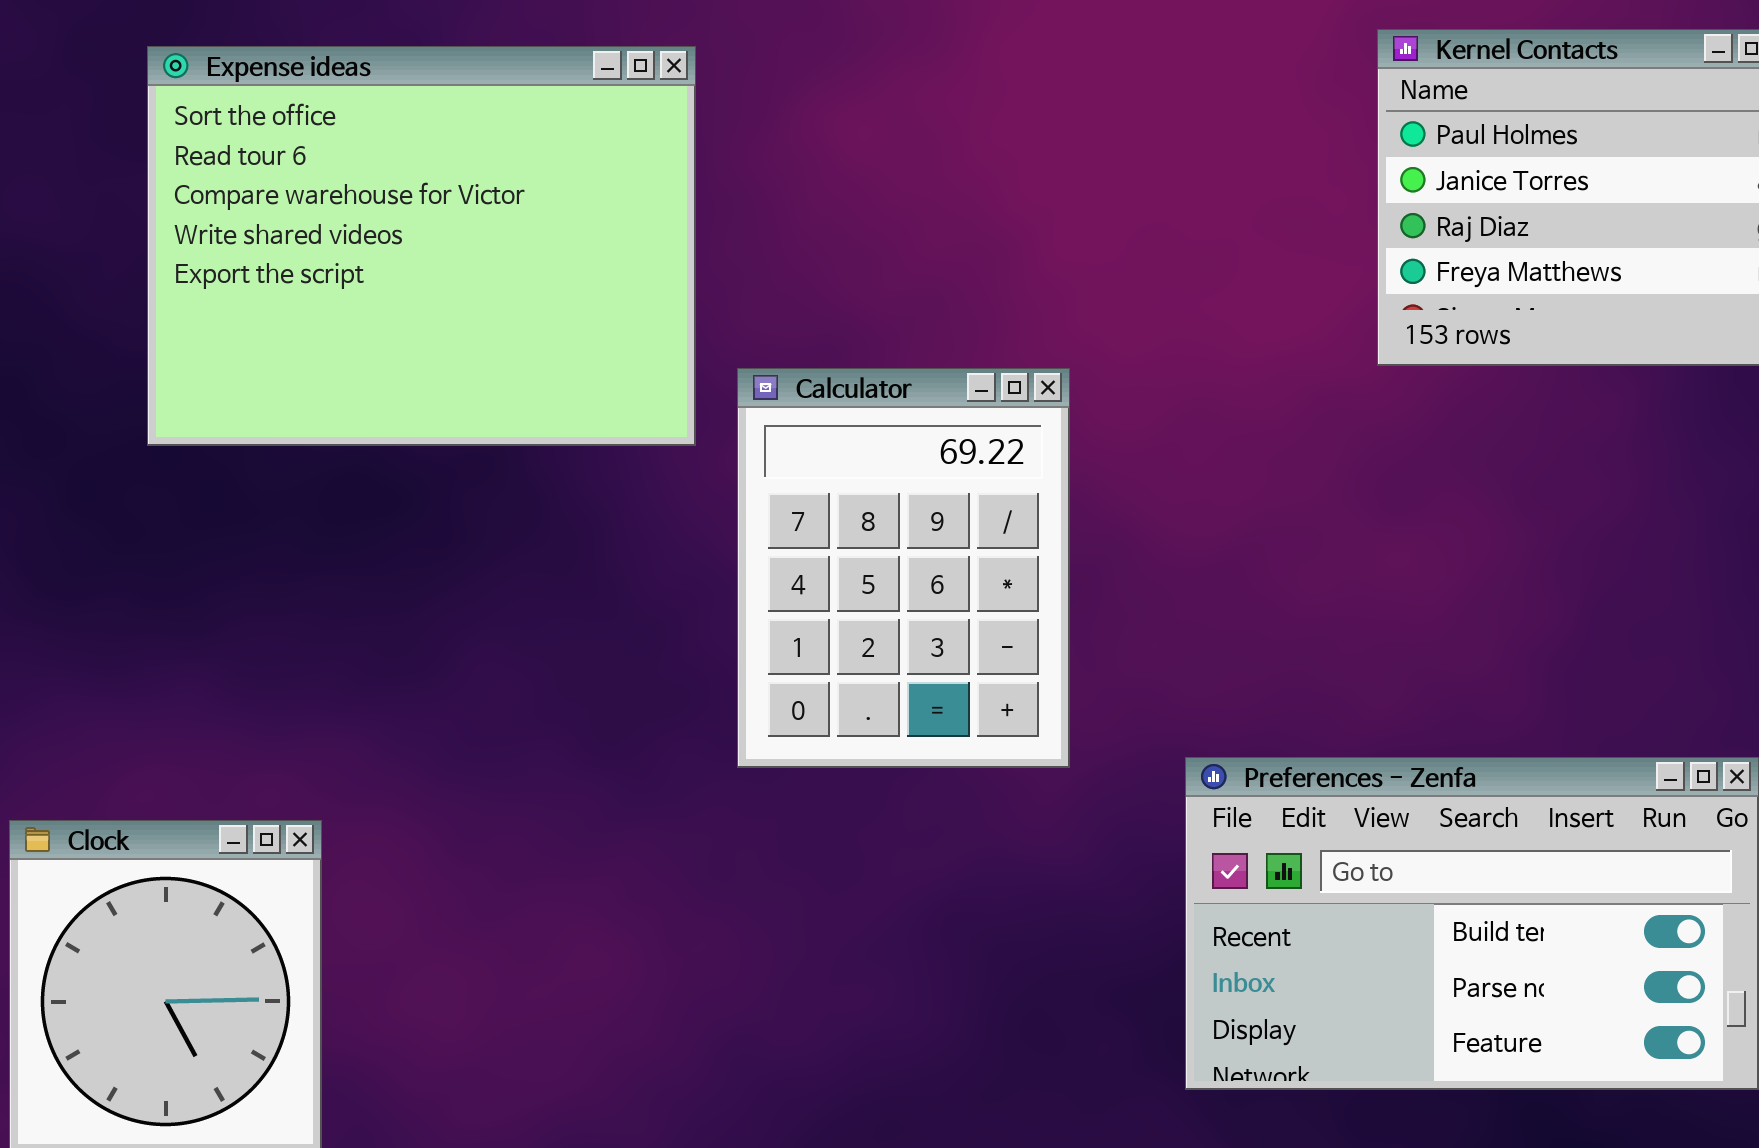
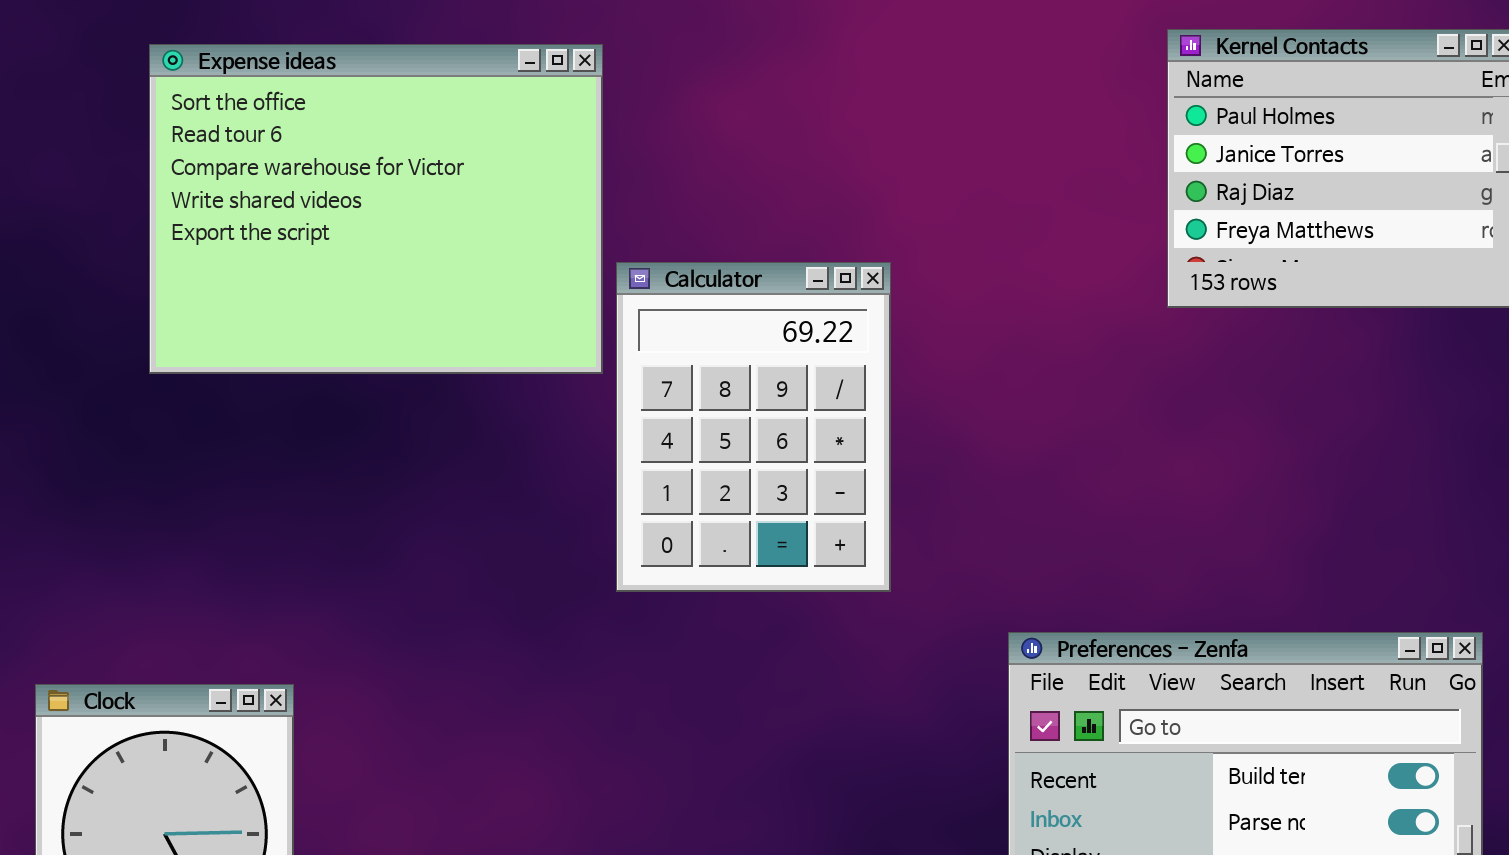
Calculator: [737,368,1070,768] -> [616,262,891,592], moved

